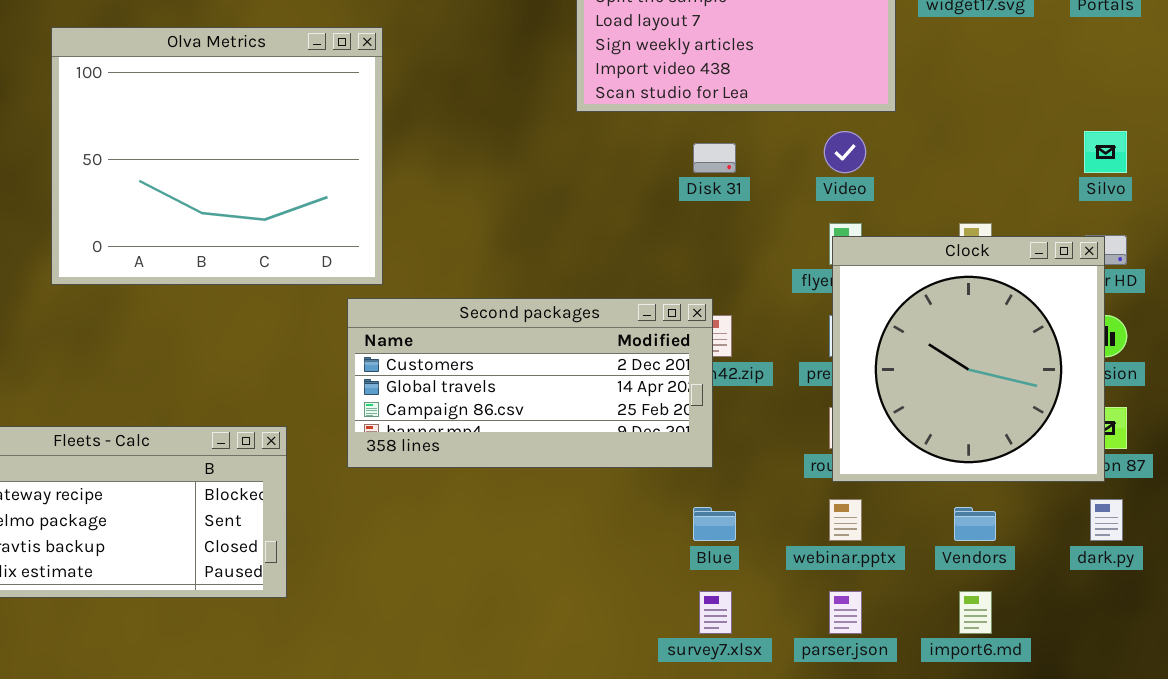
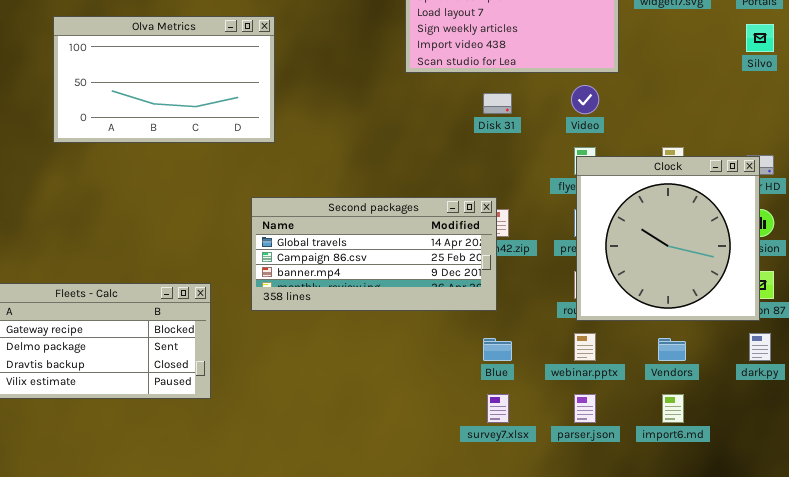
Olva Metrics: [51,27,383,285] -> [53,16,275,143], resized
Silvo: [1084,131,1127,173] -> [746,24,774,52], moved
Second packages: [347,298,713,468] -> [251,197,497,311], scrolled down 1 row

